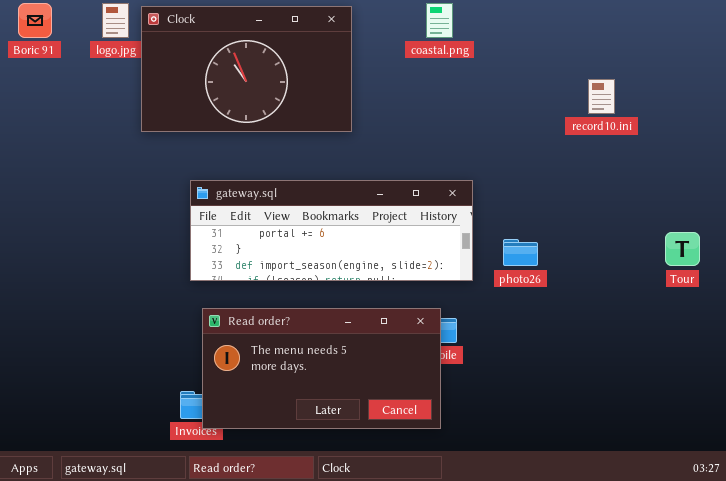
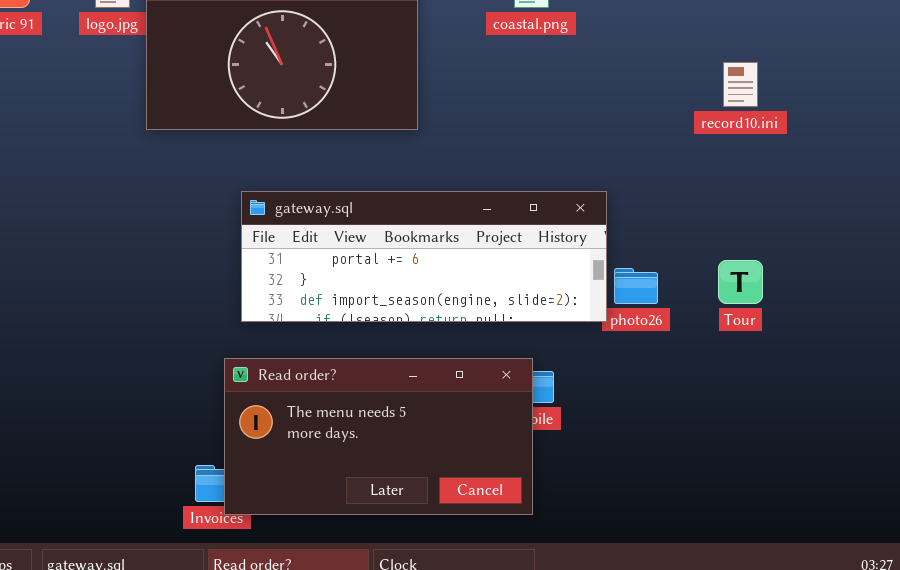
gateway.sql: [190,180,473,281] -> [241,191,607,322], moved
Tour: [665,232,700,266] -> [718,260,763,304], moved

